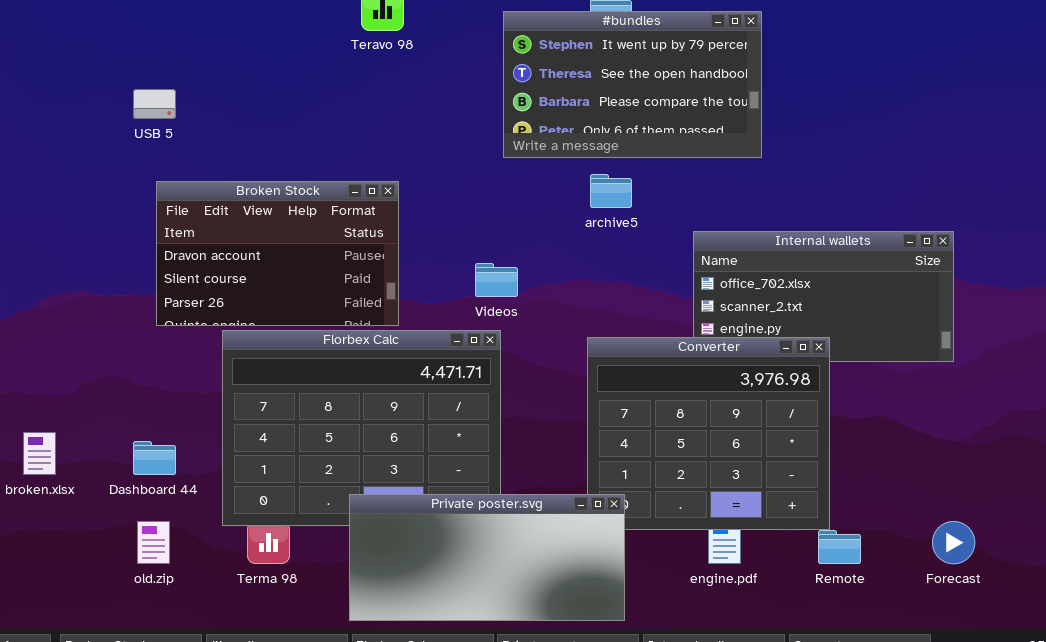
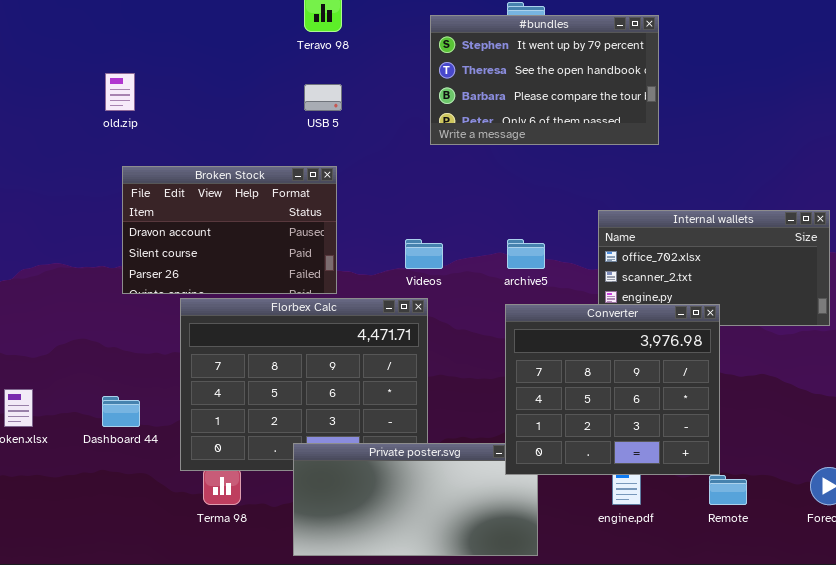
USB 5: [133,89,176,119] -> [304,84,342,111], moved
archive5: [590,174,632,208] -> [507,239,545,269], moved
Converter: [587,337,830,530] -> [505,304,720,475], raised
old.zip: [137,521,170,564] -> [105,73,135,111], moved

